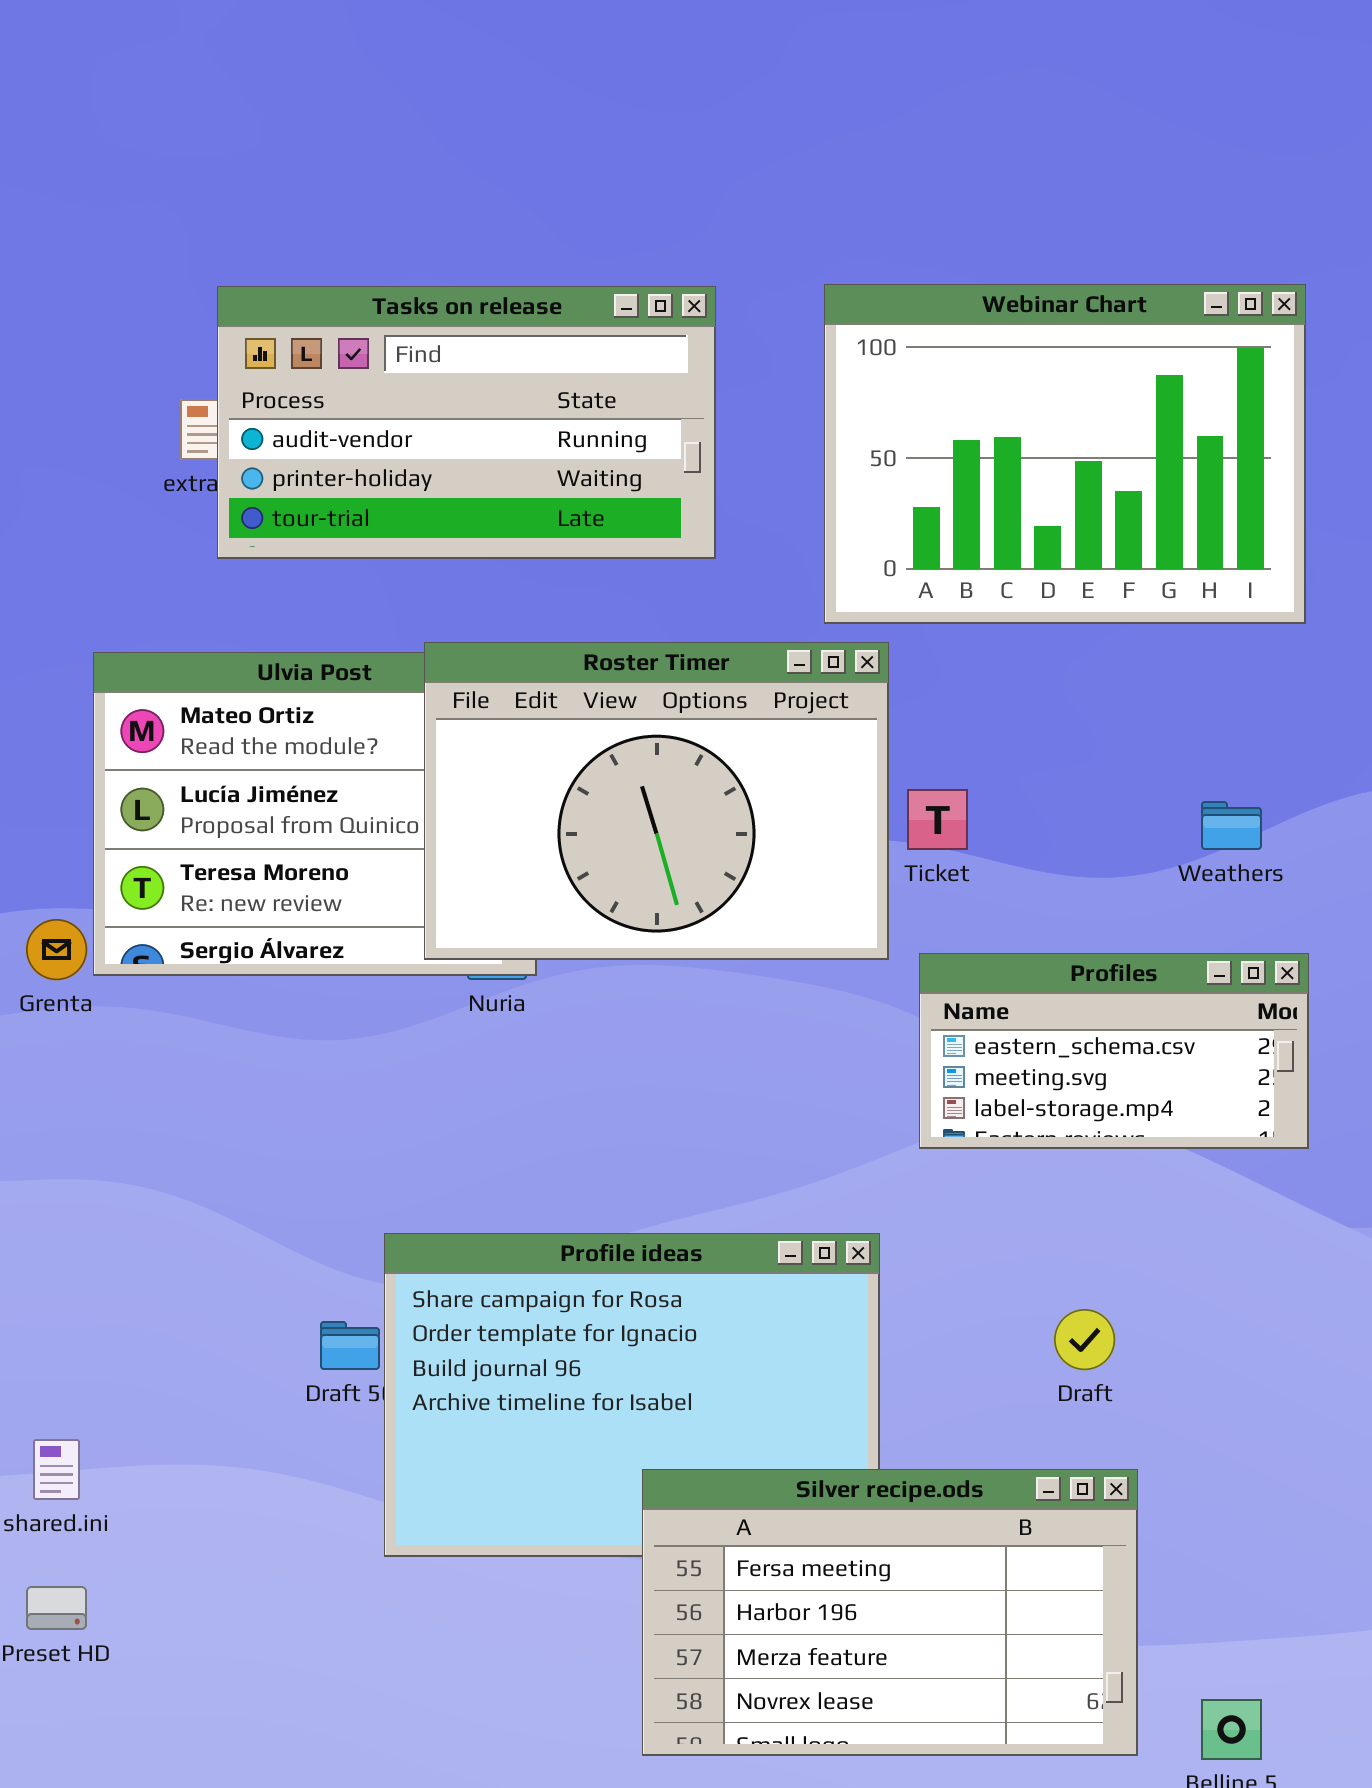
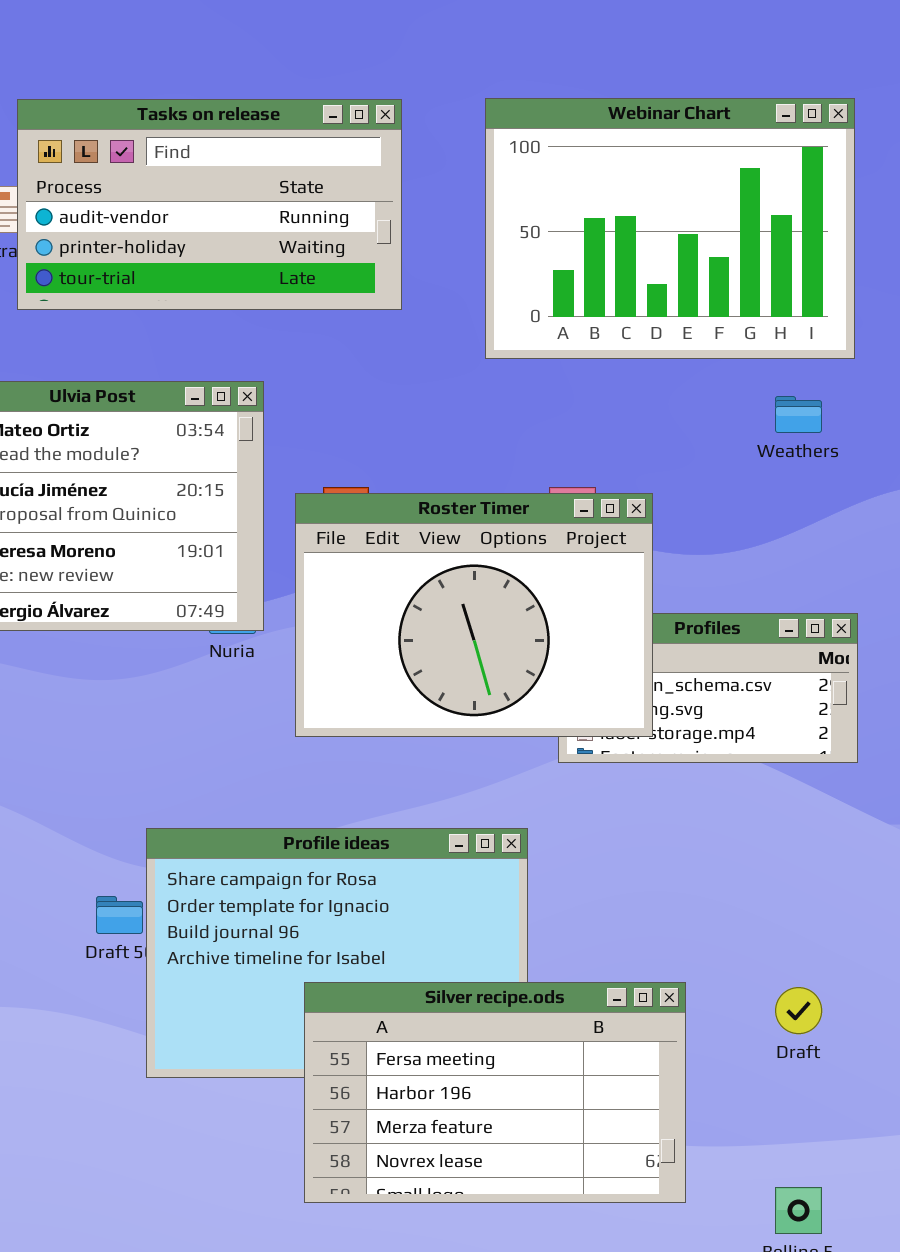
Roster Timer: [424,642,889,960] -> [295,493,653,737], moved
Weathers: [1201,801,1262,850] -> [775,396,822,433], moved
Draft: [1054,1309,1115,1370] -> [775,987,822,1034], moved
Silver recipe.ods: [642,1469,1138,1756] -> [304,982,686,1203], moved

